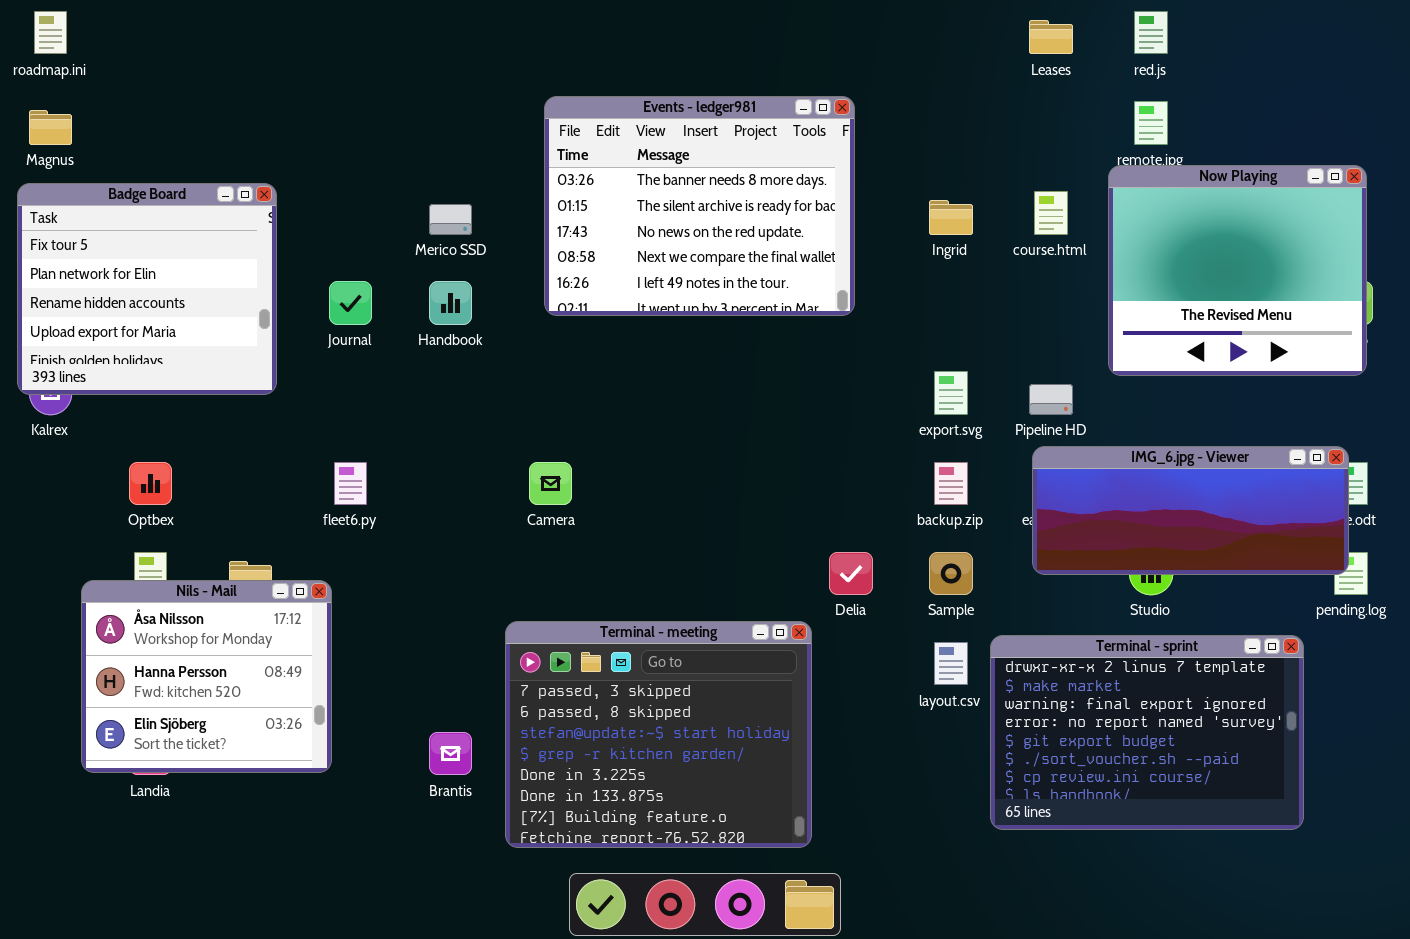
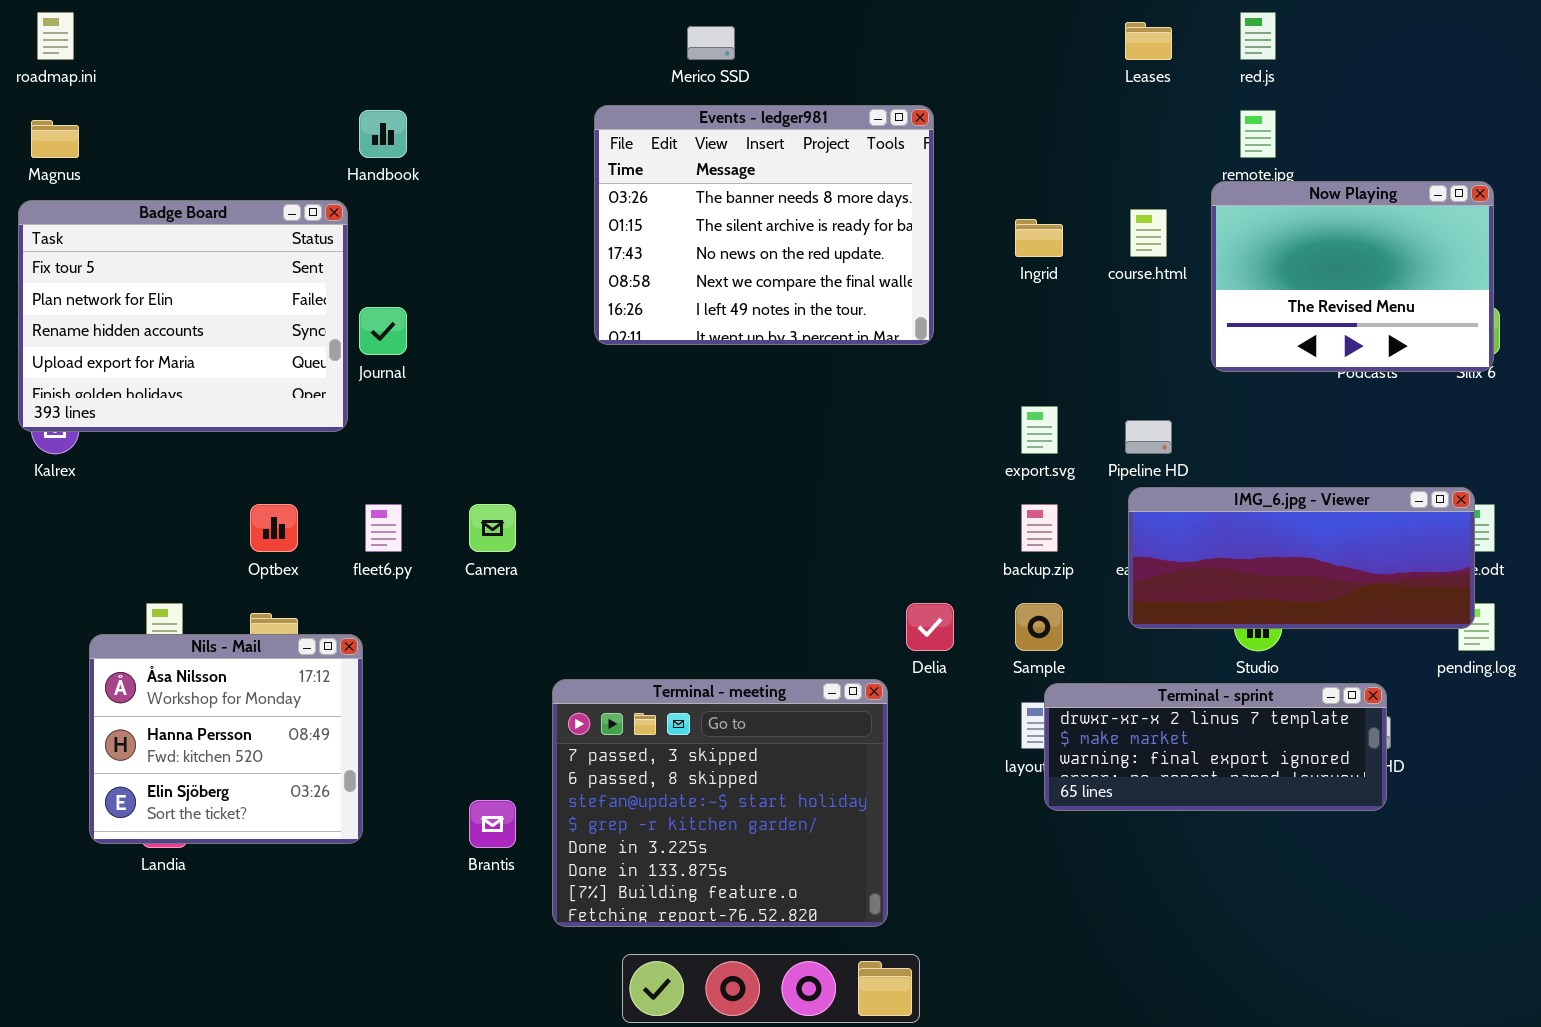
Now Playing: [1108,165,1367,376] -> [1211,181,1494,372], resized
Badge Board: [17,183,277,395] -> [18,200,348,432], resized
Merico SSD: [429,204,472,235] -> [687,26,735,60], moved
Handbook: [429,281,472,325] -> [359,110,407,158], moved
Optbex: [129,462,172,505] -> [250,504,298,552], moved
Camera: [529,462,572,505] -> [469,504,516,552], moved
Terminal - sprint: [990,635,1304,830] -> [1044,683,1387,811], moved, resized

